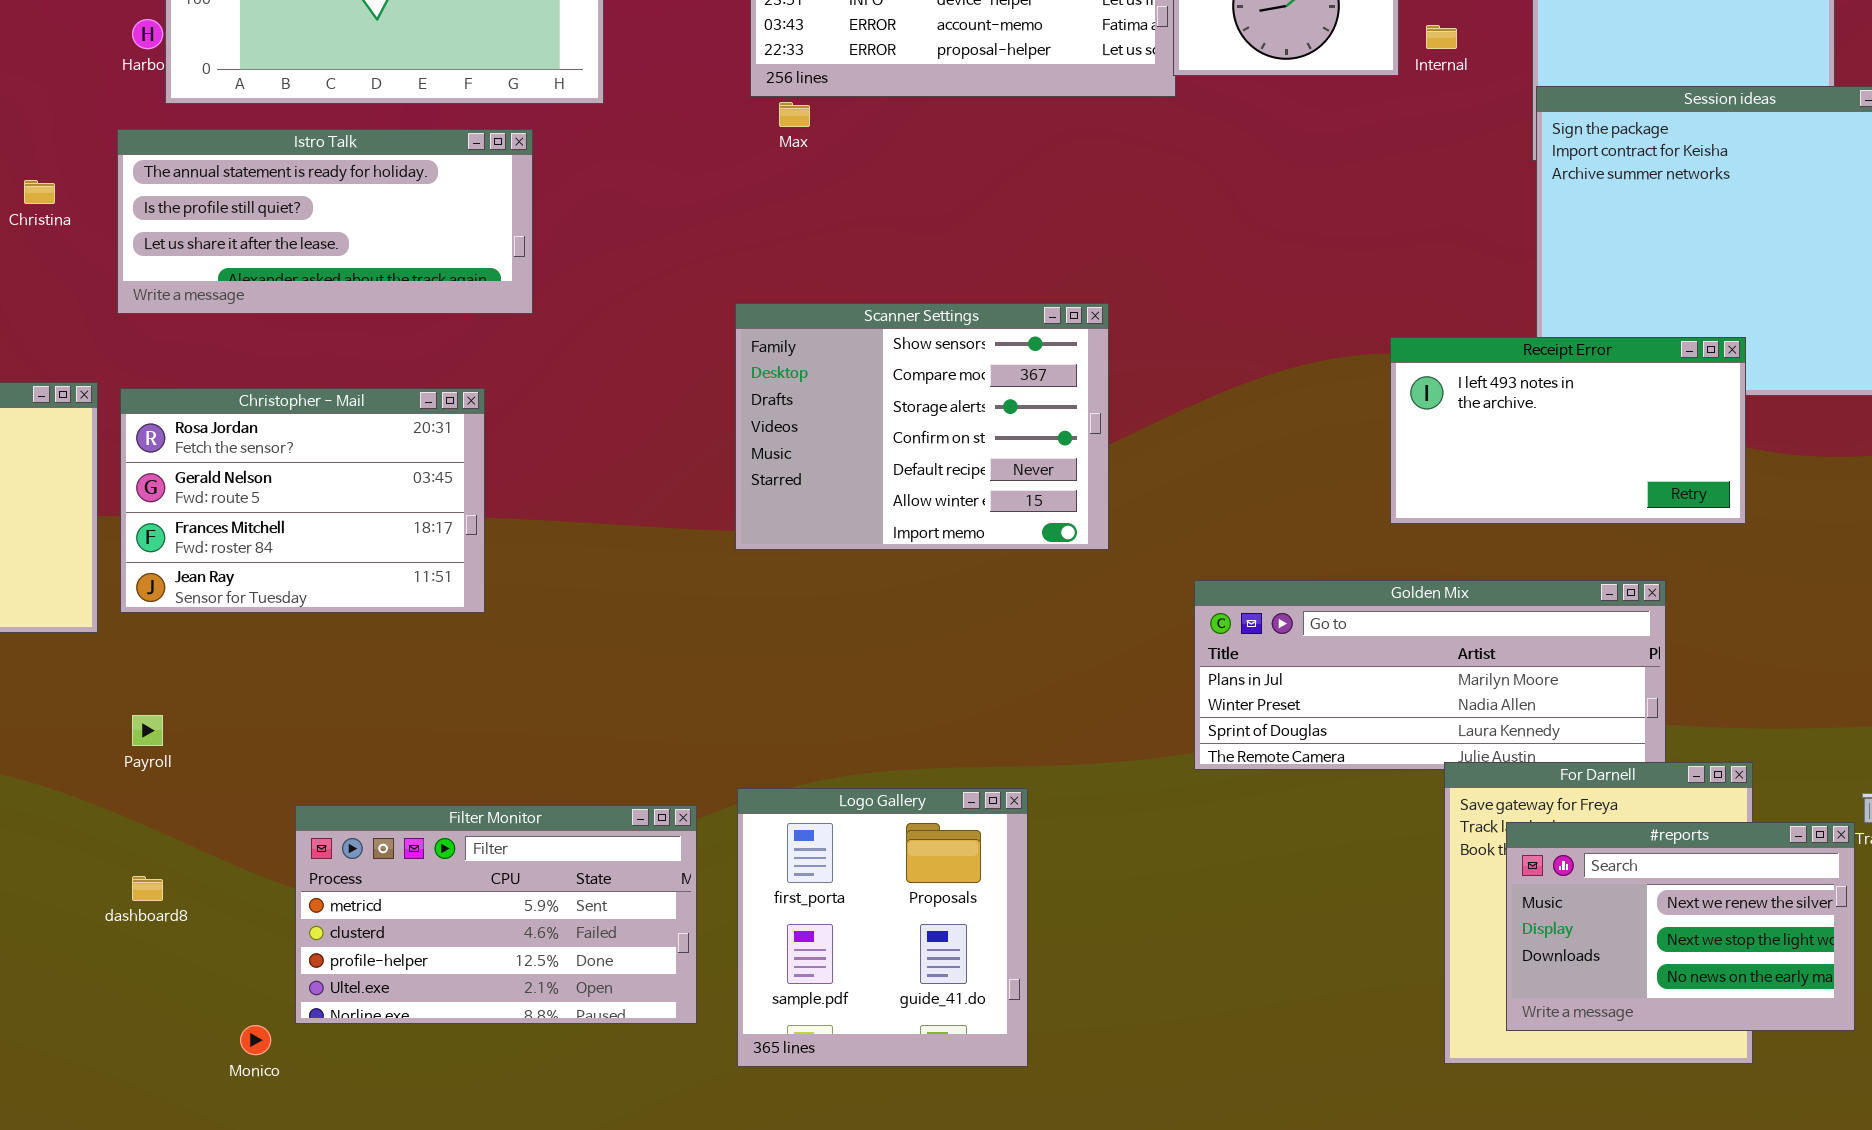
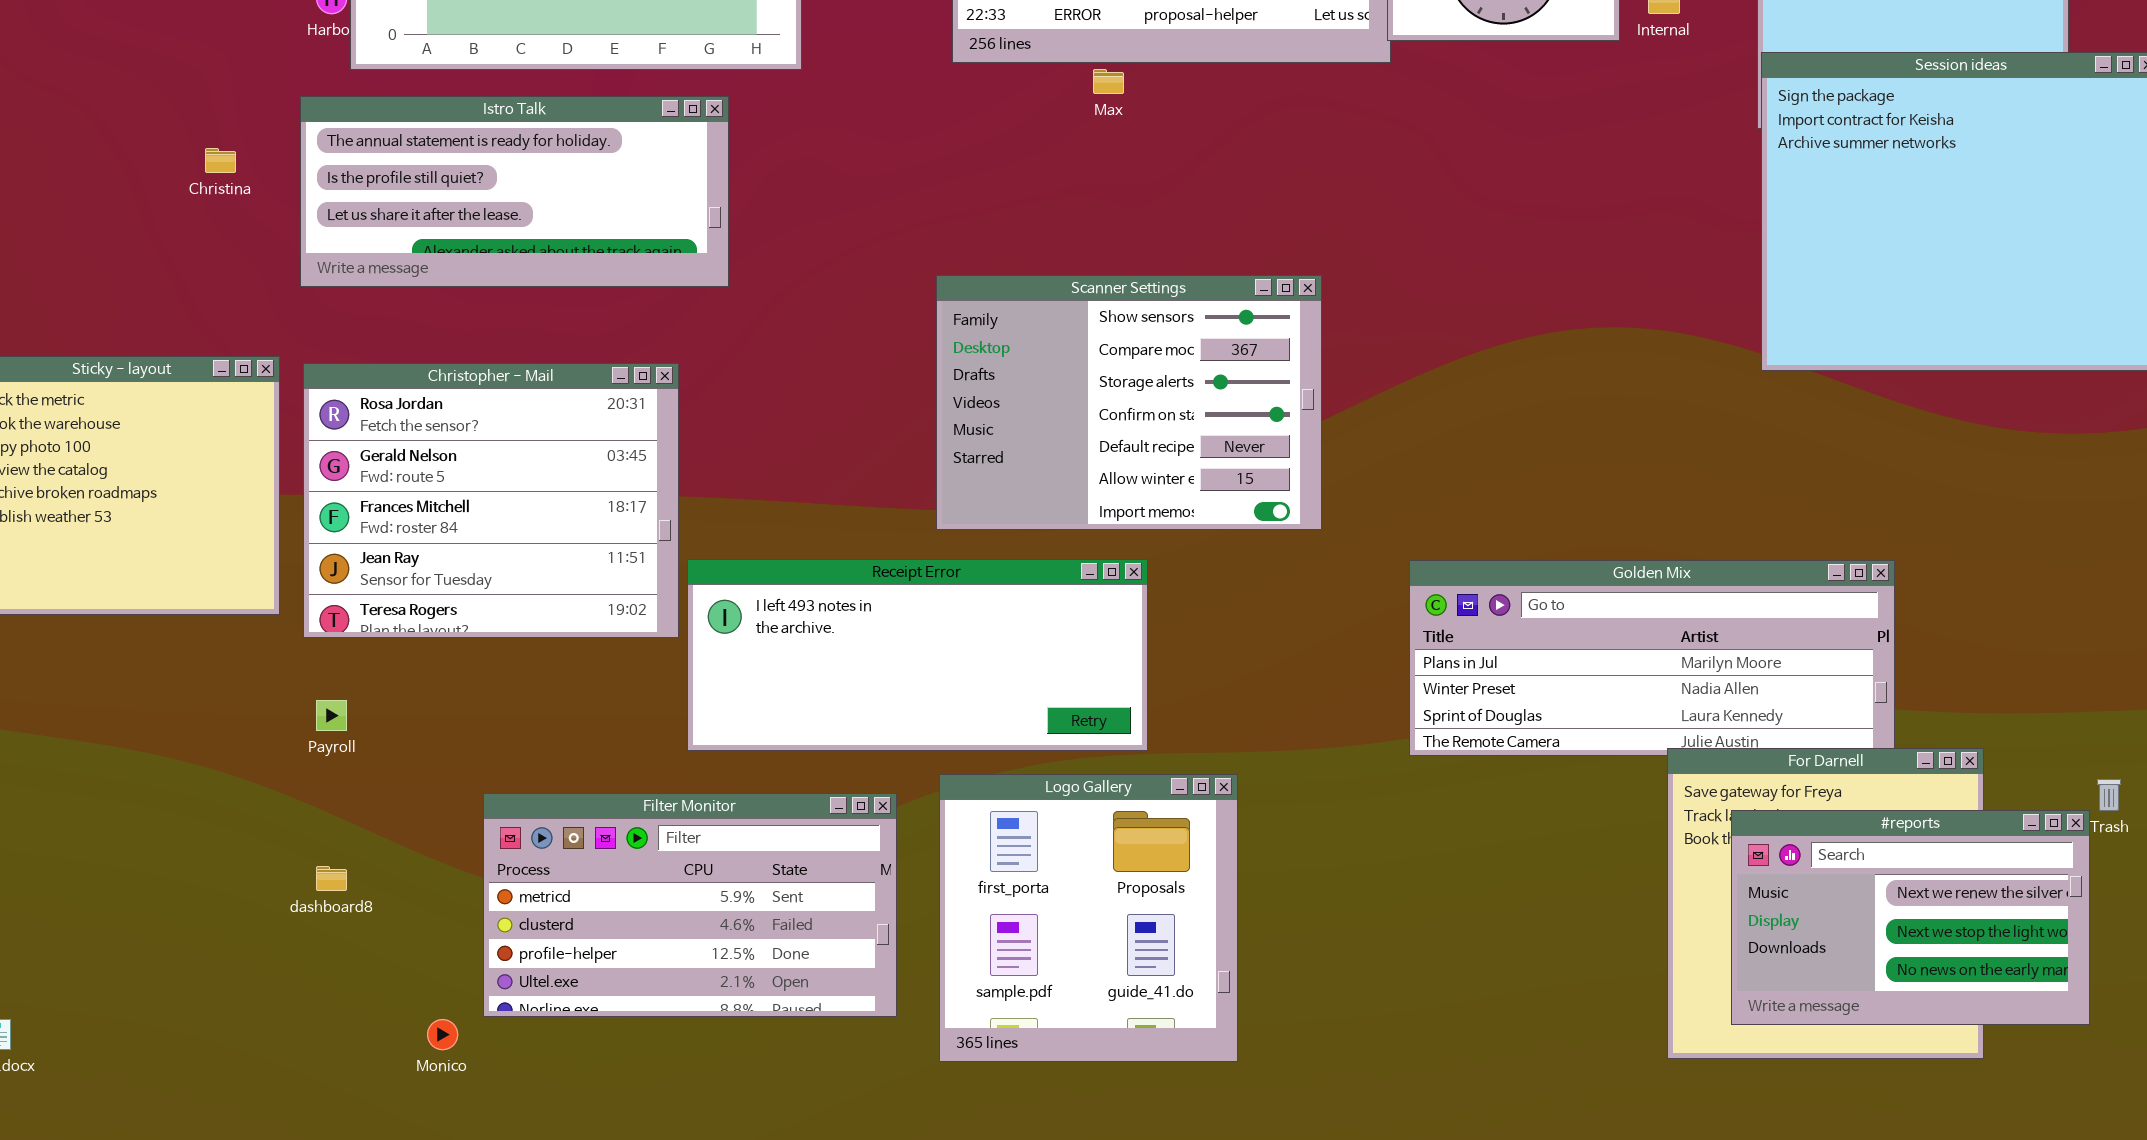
Max: [779,102,810,127] -> [1093,69,1124,94], moved
Receipt Error: [1390,337,1746,524] -> [687,559,1148,751], moved, resized
Christopher - Mail: [120,388,485,613] -> [303,363,679,638], resized

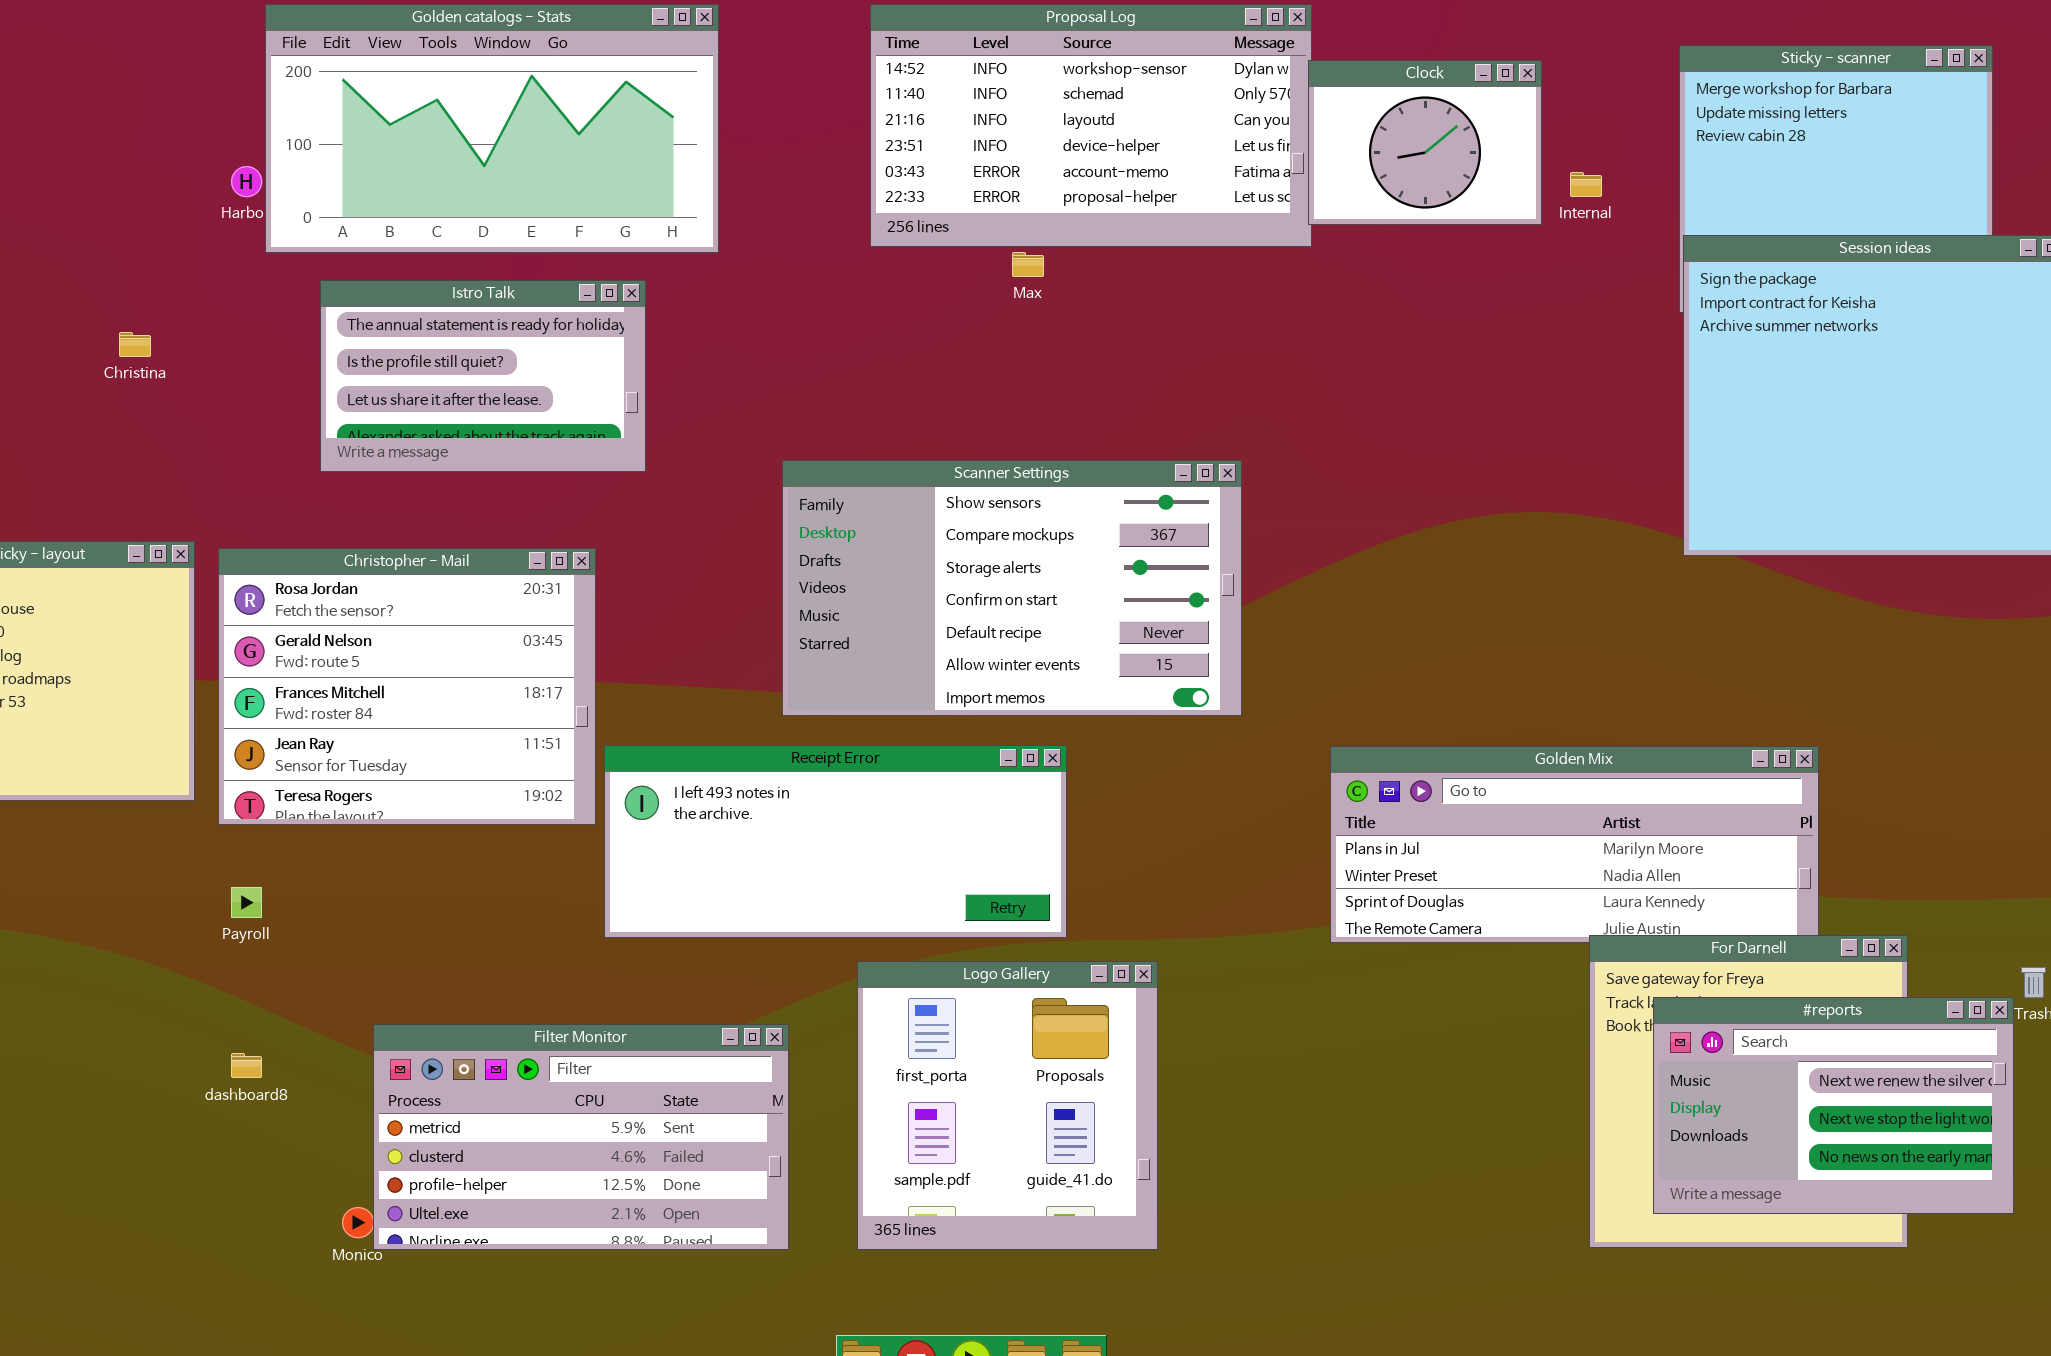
Istro Talk: [300,96,729,287] -> [320,280,646,472], resized
Scanner Settings: [936,275,1322,530] -> [782,460,1242,716], resized
Filter Monitor: [483,793,897,1017] -> [373,1024,789,1250], moved

